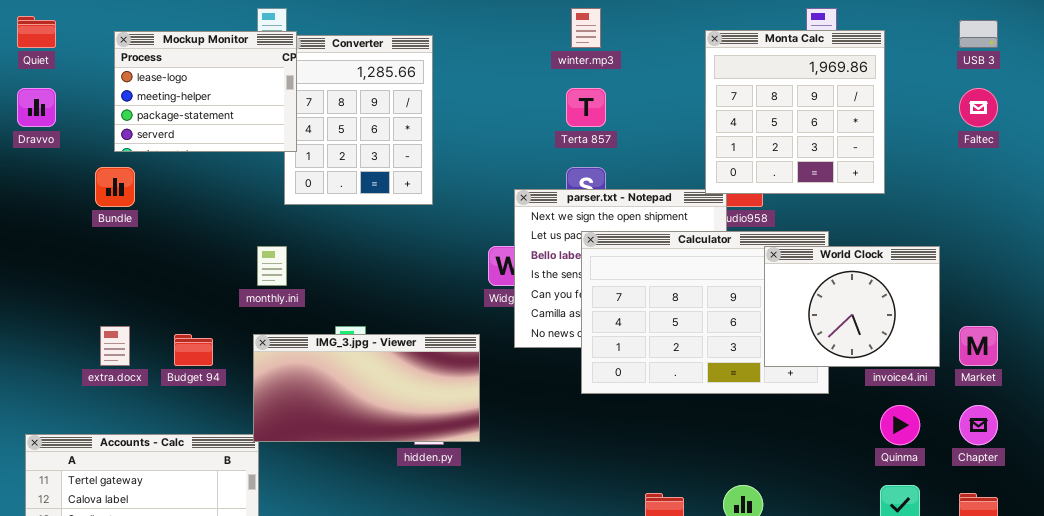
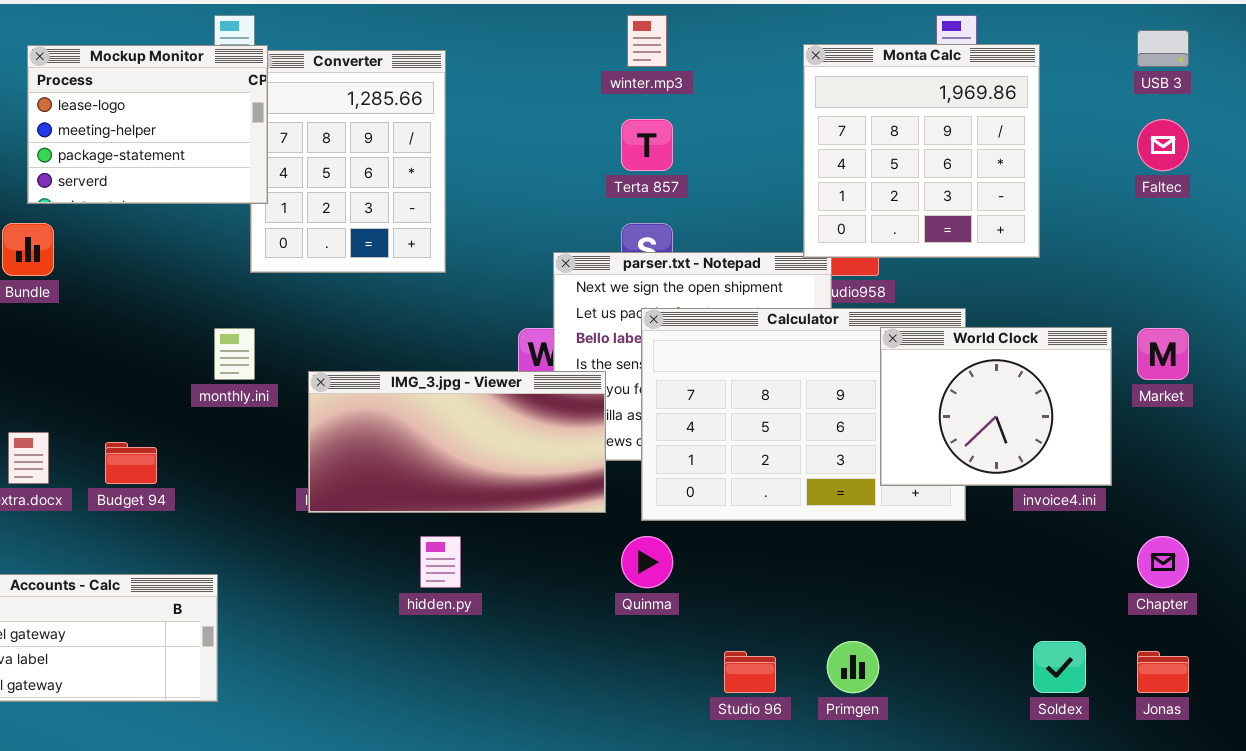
Market: [959,326,998,366] -> [1137,328,1189,380], moved
IMG_3.jpg - Viewer: [253,334,480,442] -> [308,371,606,513], moved
Quinma: [880,405,920,445] -> [621,536,673,588], moved

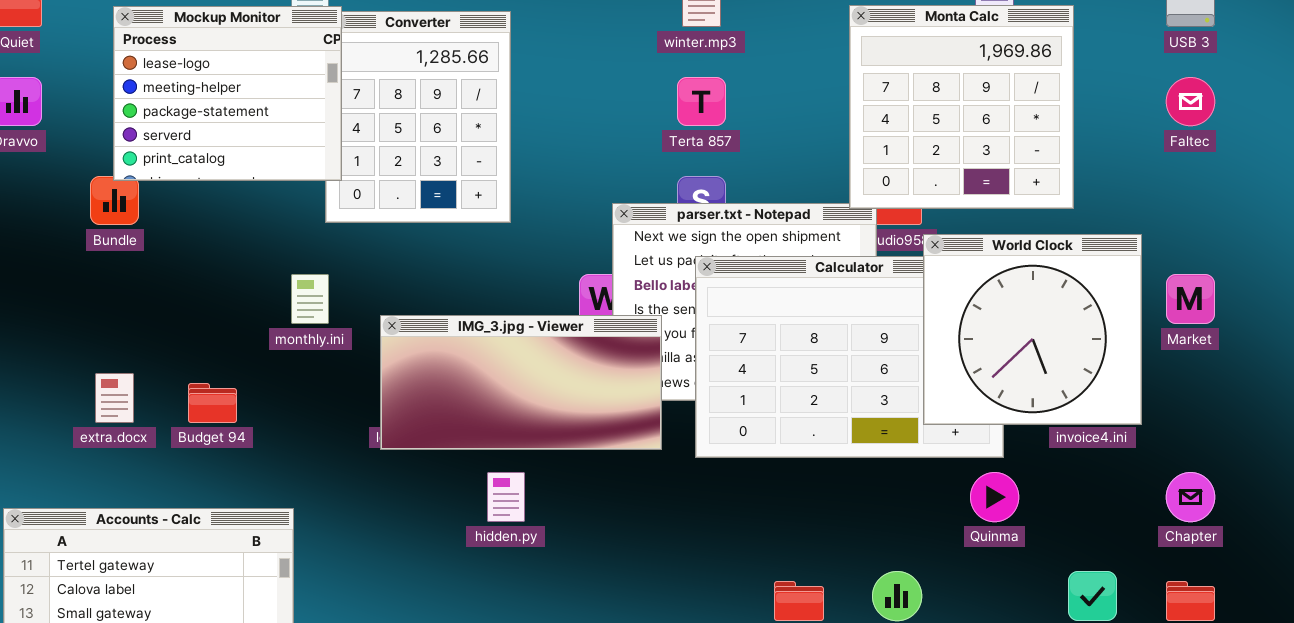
Mockup Monitor: [27,45,268,204] -> [113,6,342,181], resized
World Clock: [880,327,1112,486] -> [923,234,1142,425], resized
Quinma: [621,536,673,588] -> [970,472,1019,522], moved

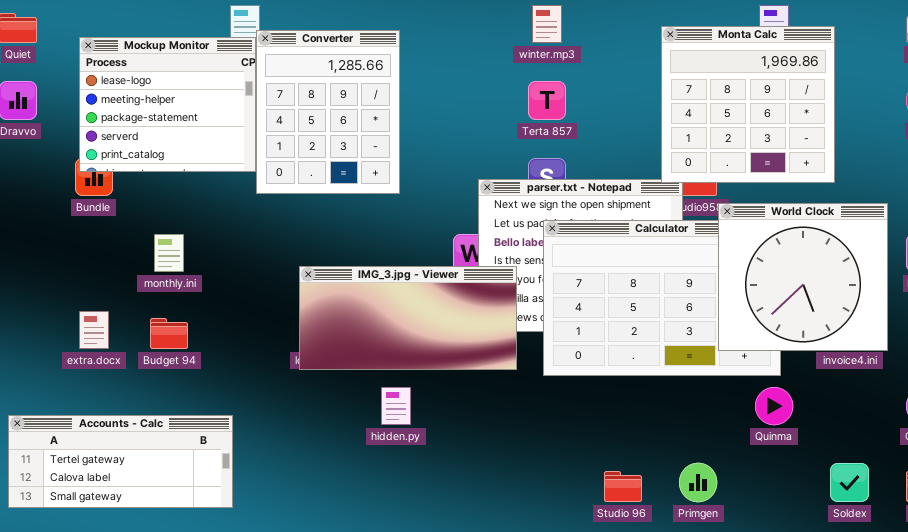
Mockup Monitor: [113,6,342,181] -> [79,37,256,172], moved
monthly.ini: [291,274,329,324] -> [154,234,184,272], moved

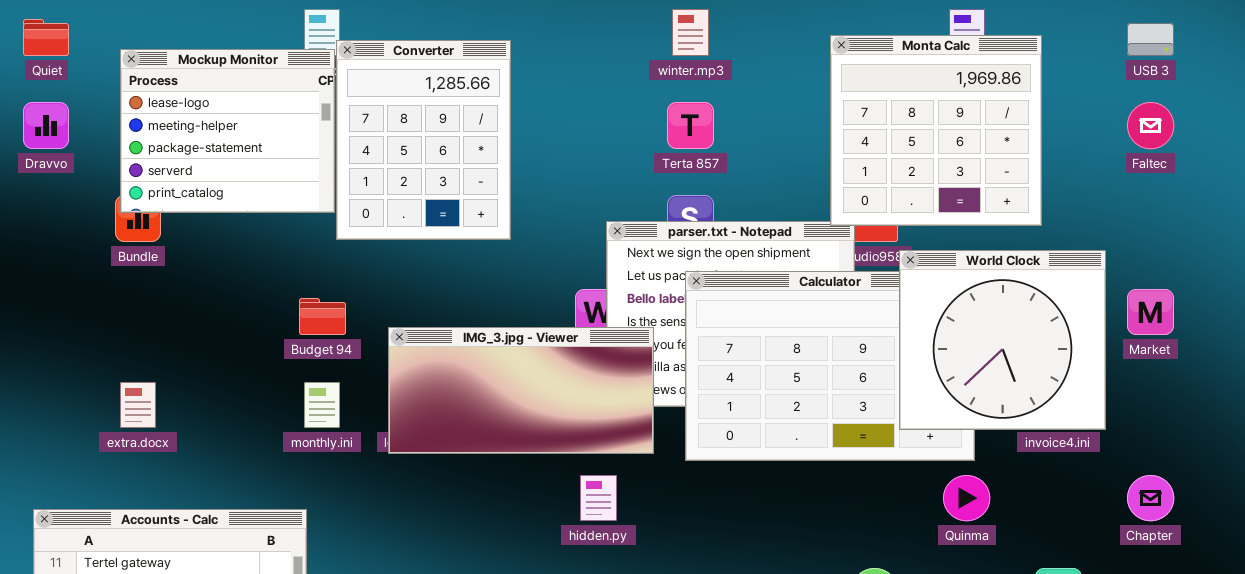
monthly.ini: [154,234,184,272] -> [304,382,340,428], moved
Budget 94: [150,318,188,349] -> [299,298,346,335], moved
hidden.py: [381,387,411,425] -> [580,475,617,521], moved

